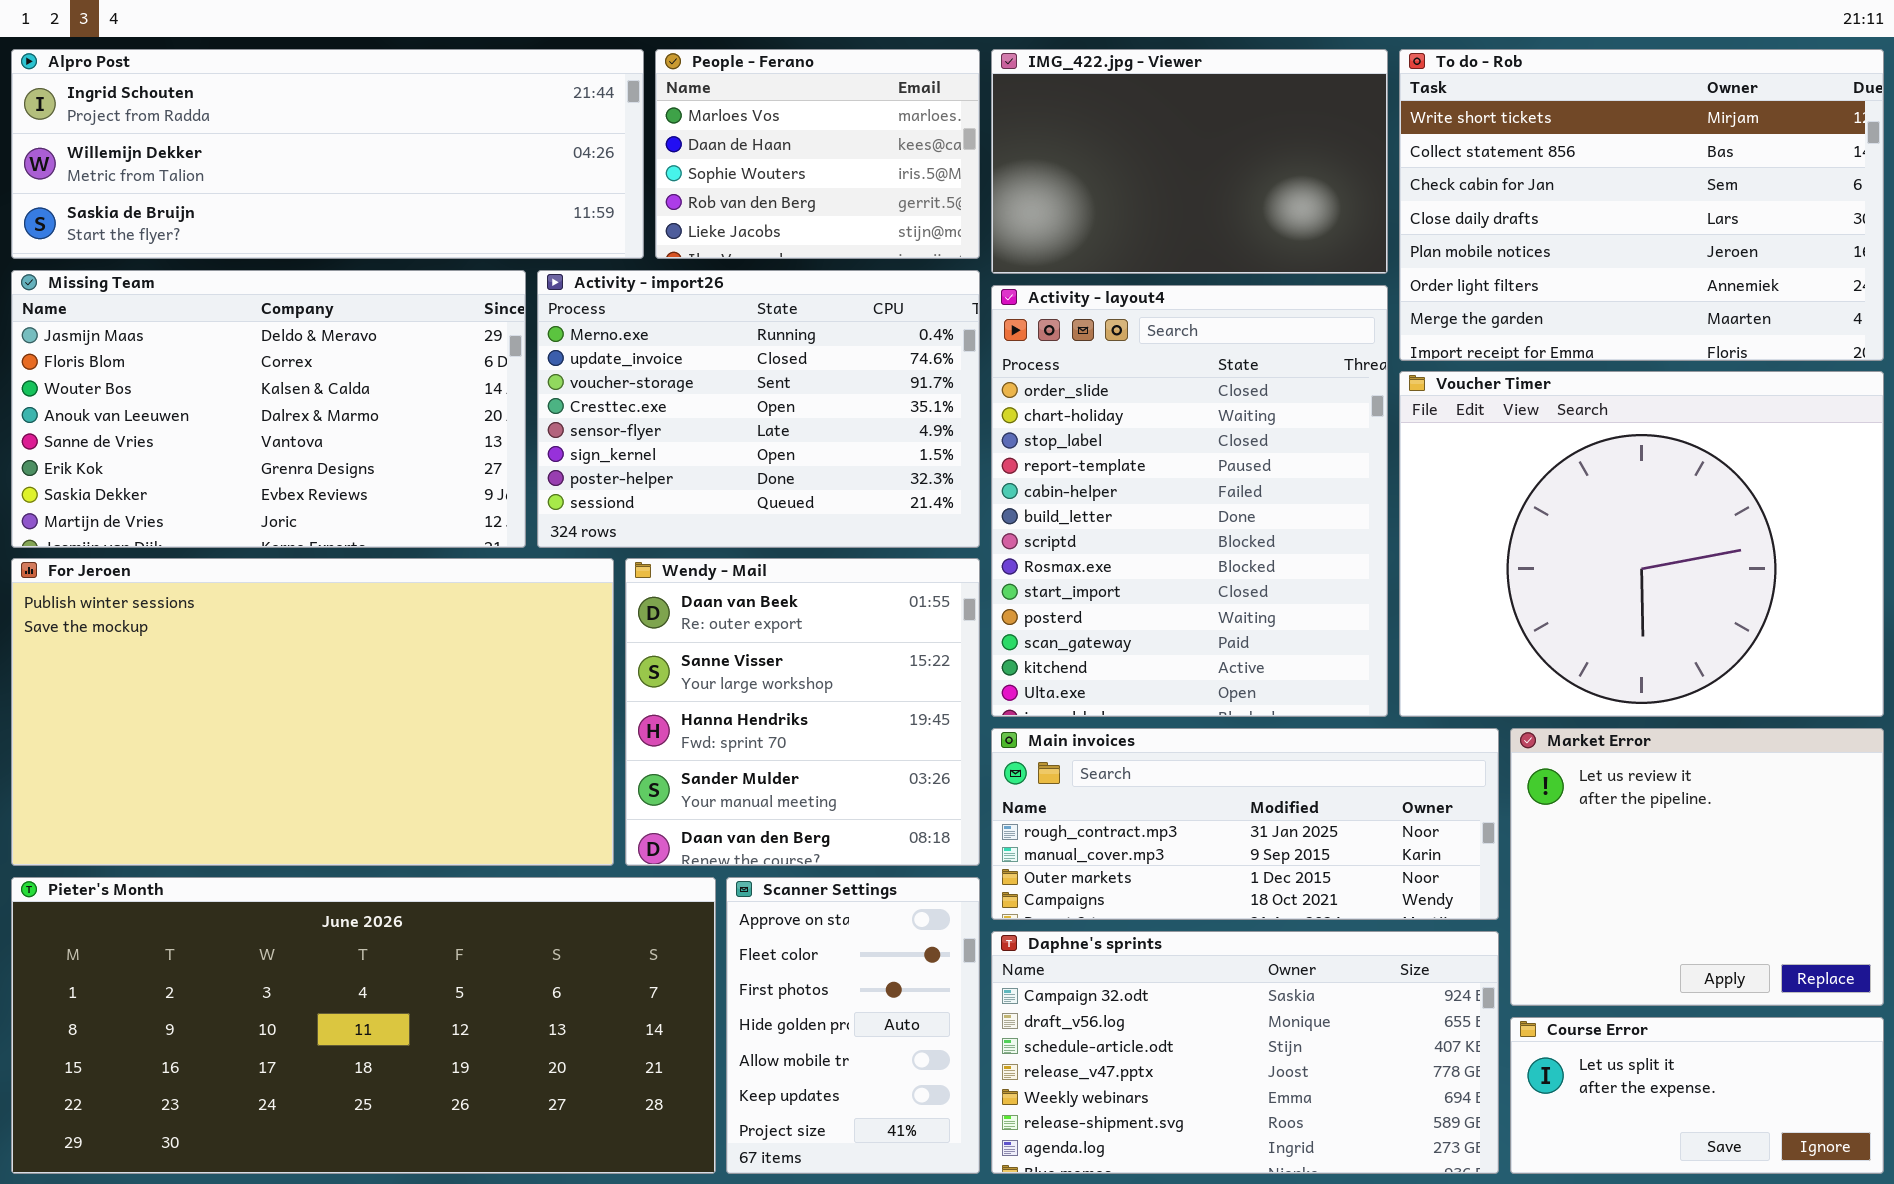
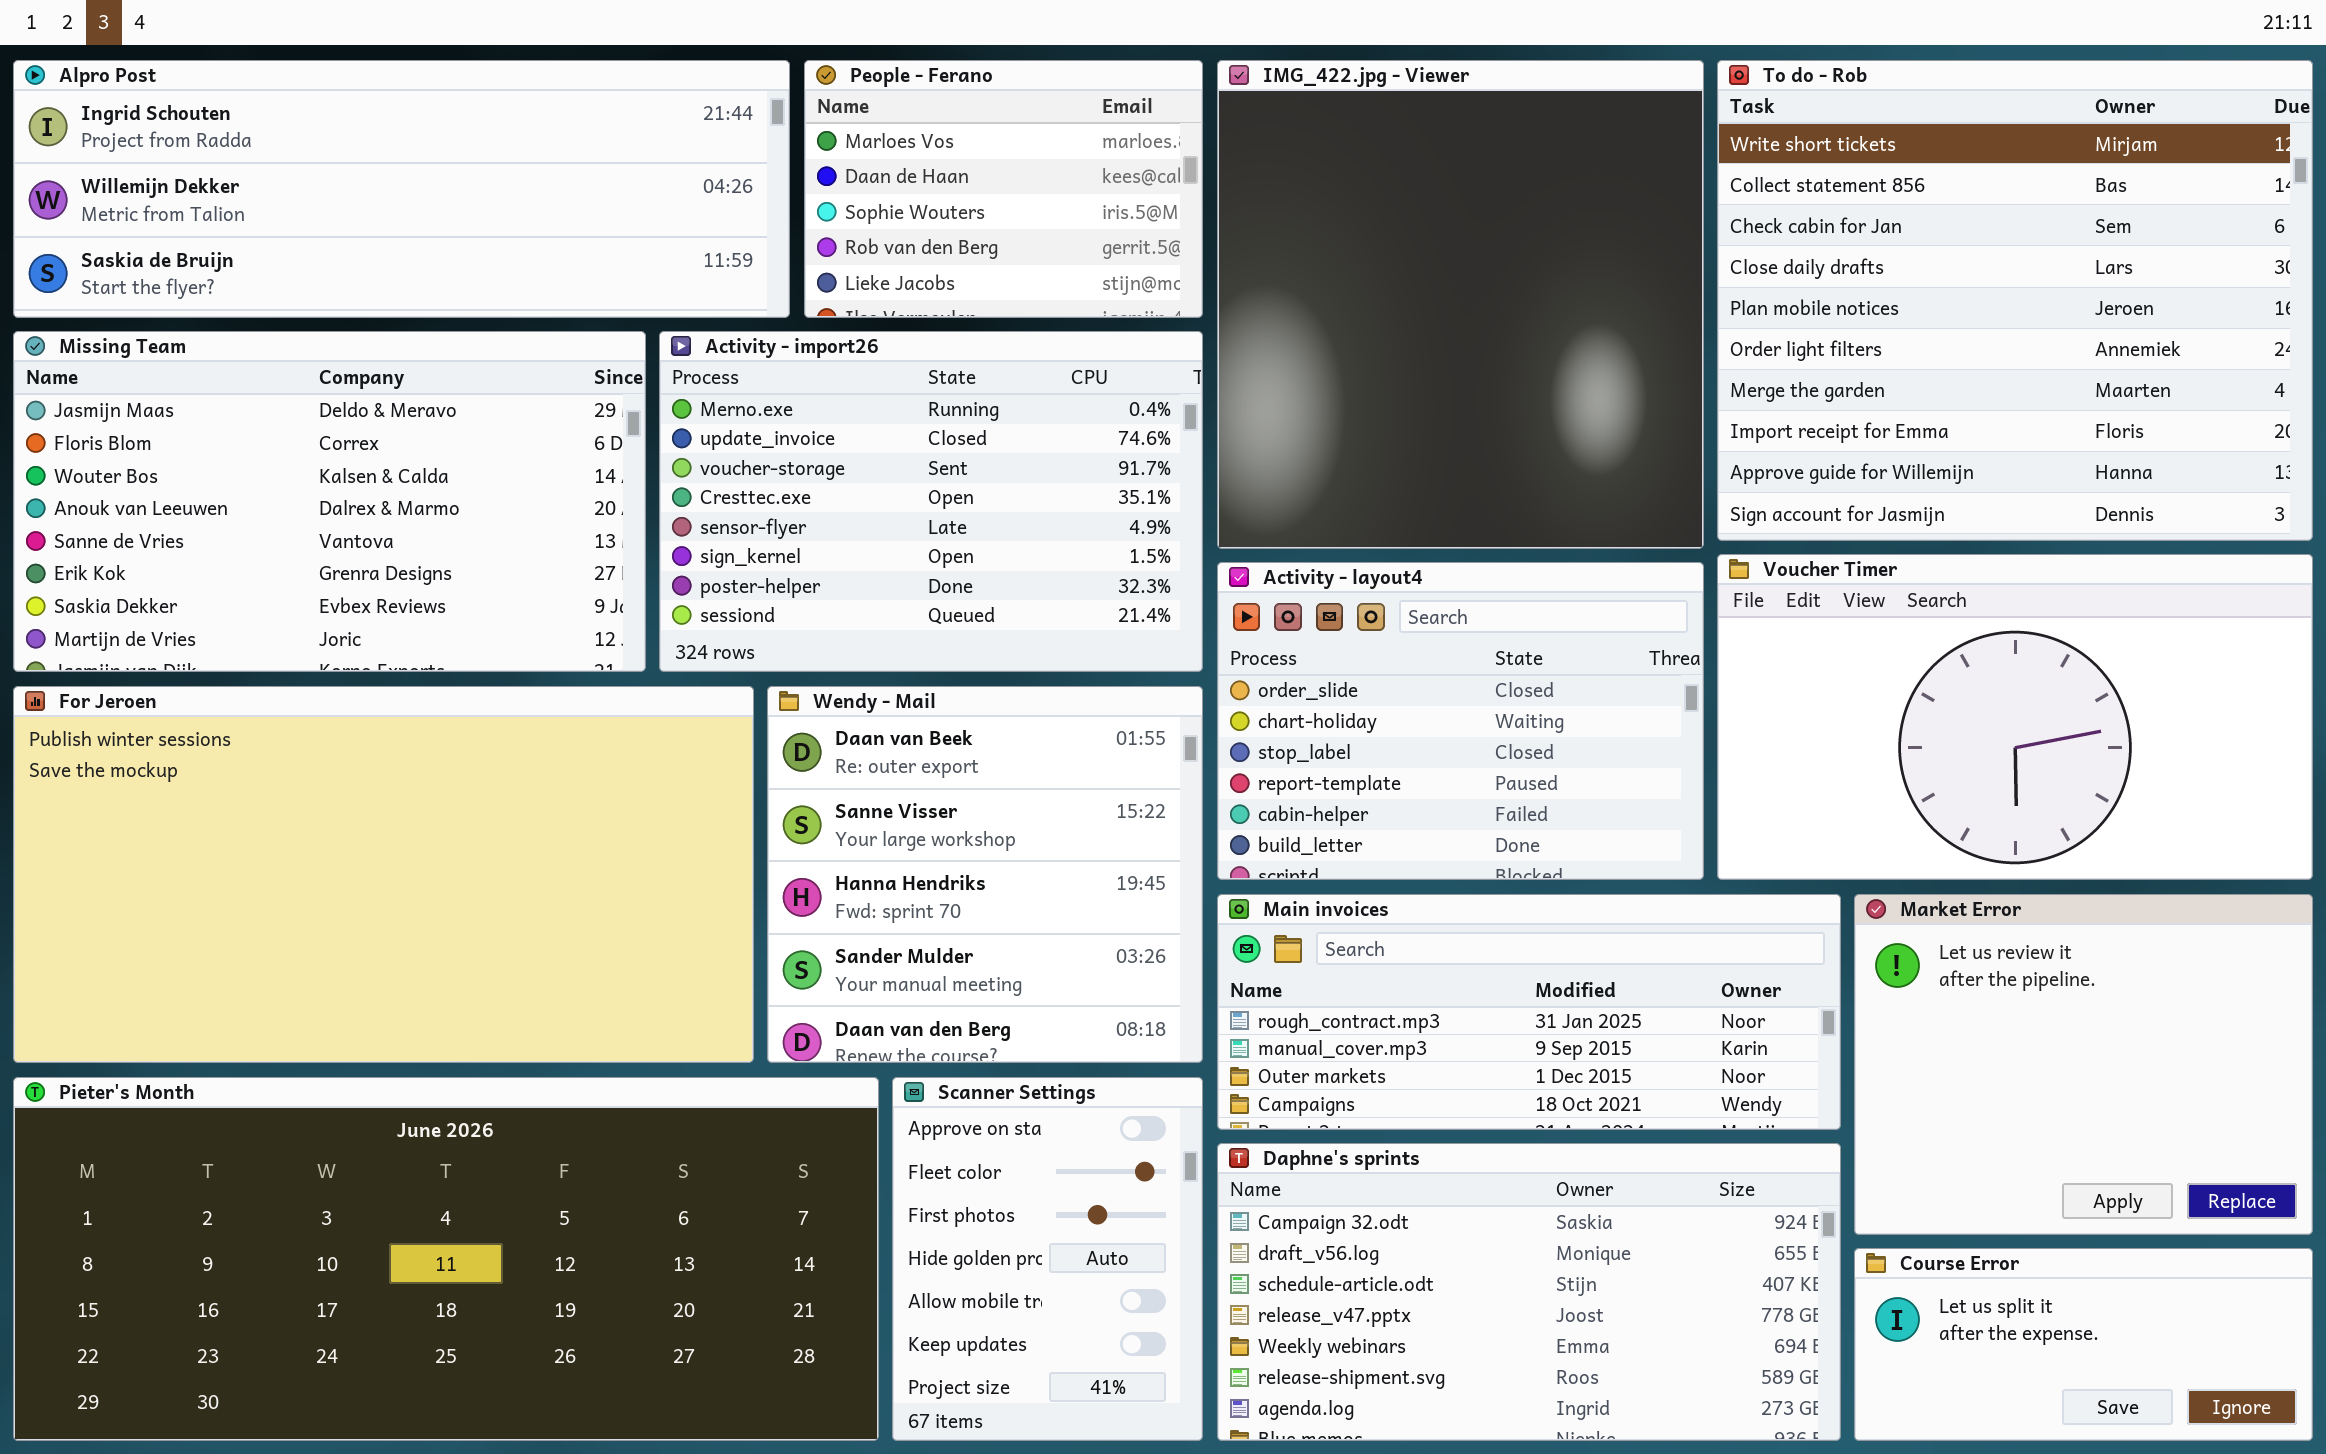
IMG_422.jpg - Viewer: [991,49,1388,274] -> [1217,60,1704,549], resized
To do - Rob: [1399,49,1884,361] -> [1717,60,2313,541], resized
Activity - layout4: [991,285,1388,717] -> [1217,562,1704,880], resized
Voucher Timer: [1399,371,1884,717] -> [1717,554,2313,880], resized

